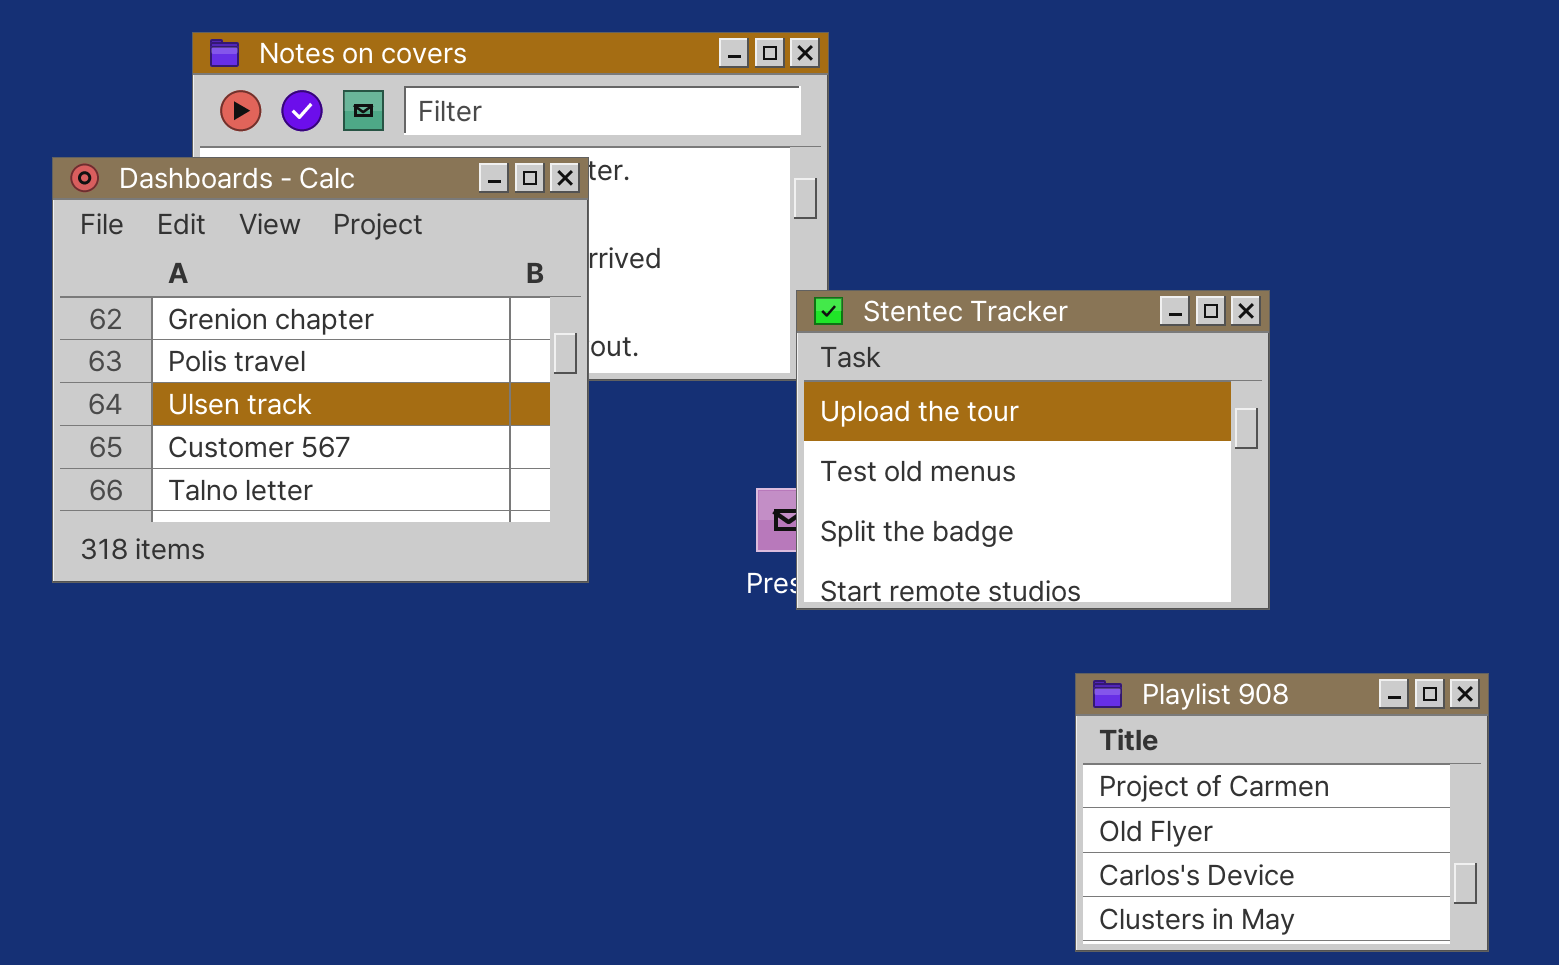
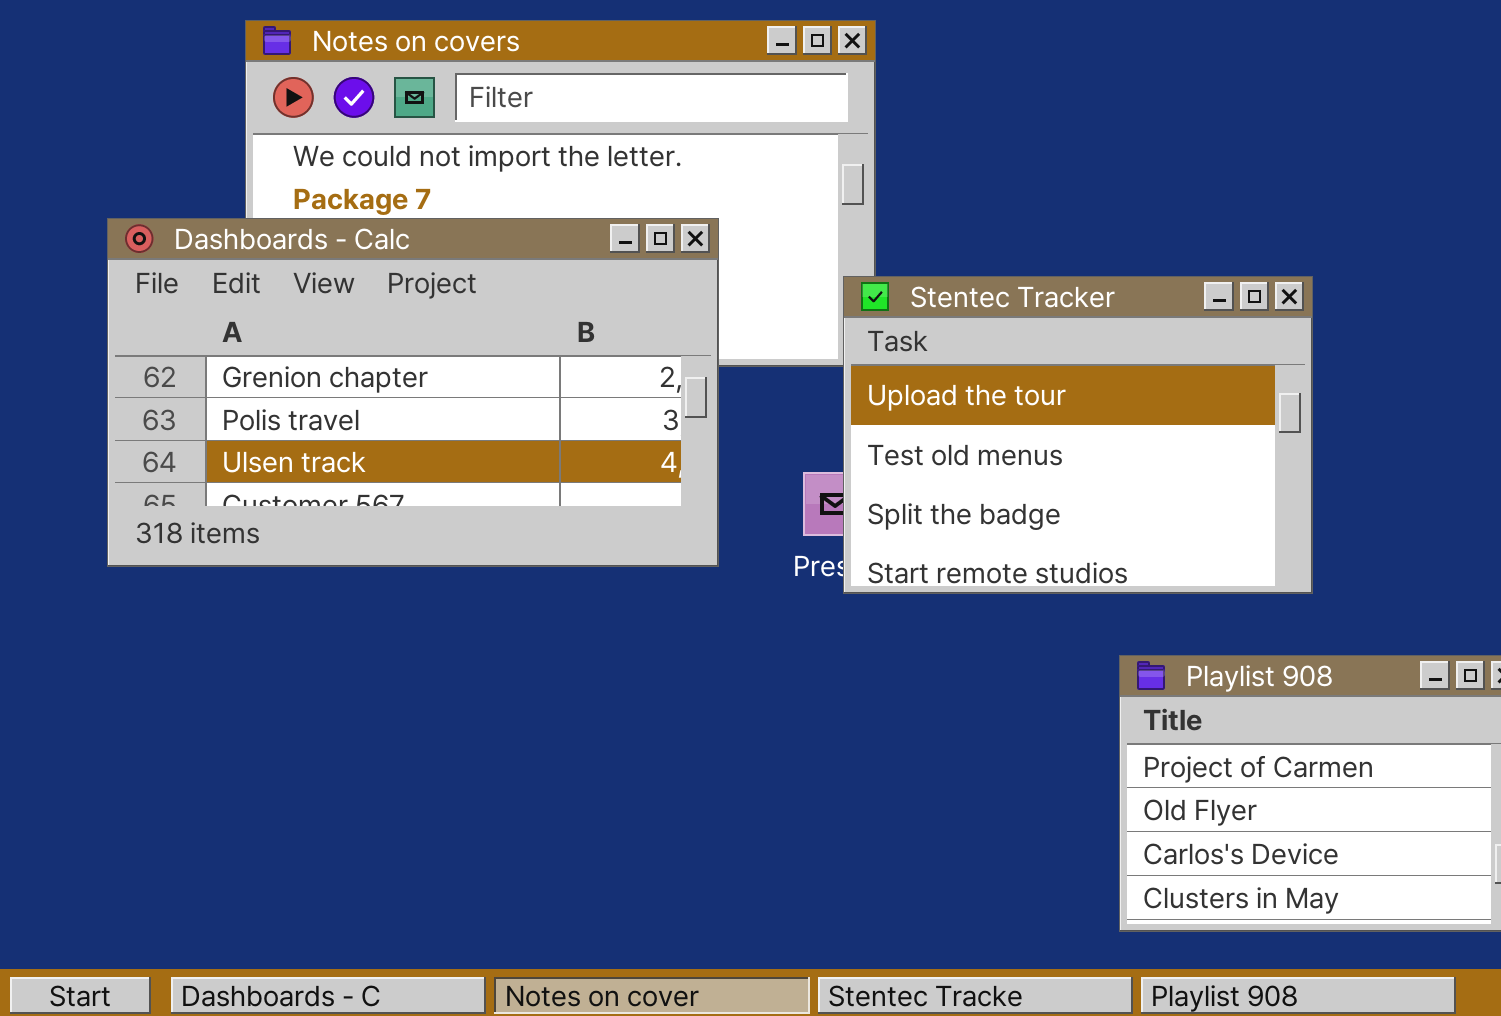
Dashboards - Calc: [52,157,589,583] -> [107,218,719,567], resized

